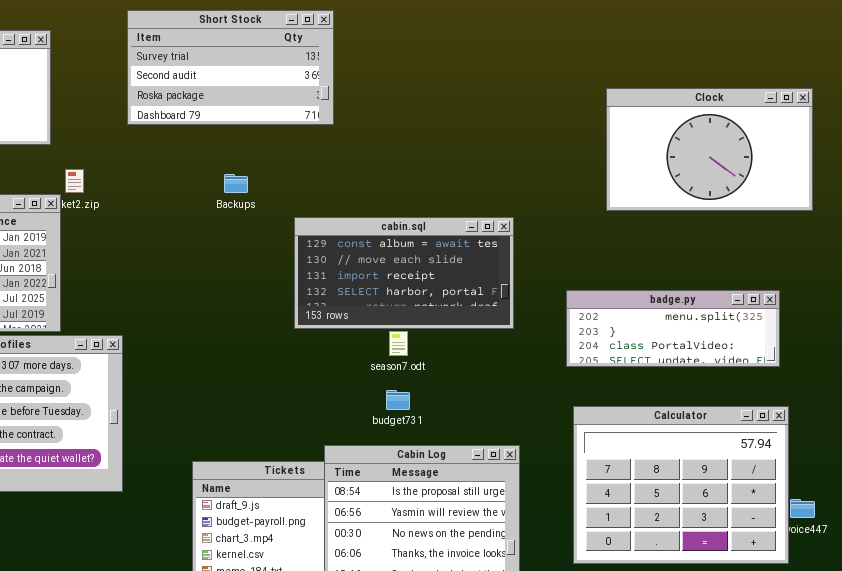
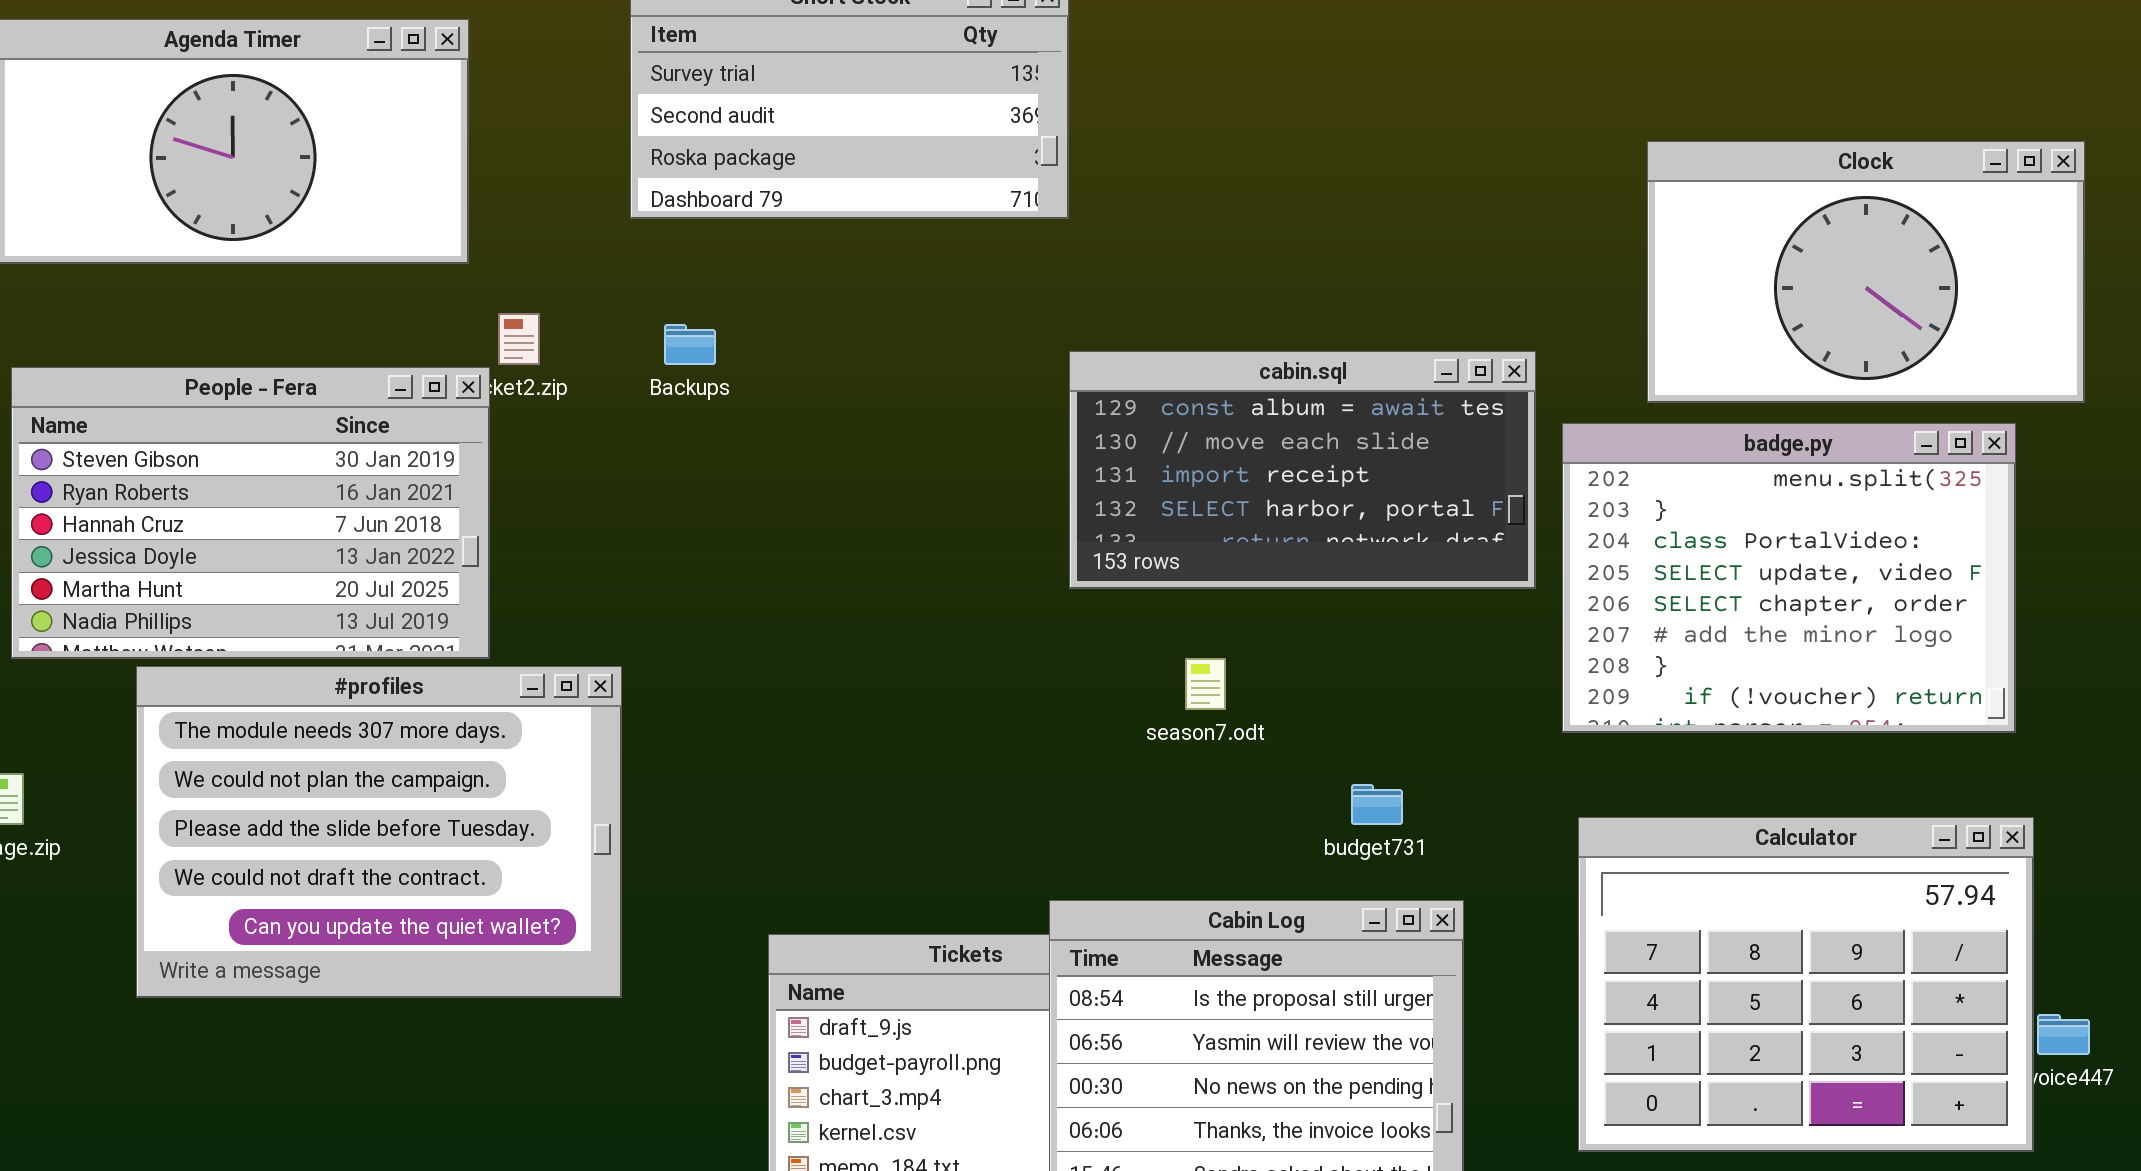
Backups: [224,174,248,193] -> [664,324,716,365], moved
cabin.sql: [294,217,514,329] -> [1069,351,1536,589], moved
badge.py: [566,290,780,367] -> [1562,423,2016,733], resized
budget731: [386,390,410,410] -> [1351,784,1403,825], moved

